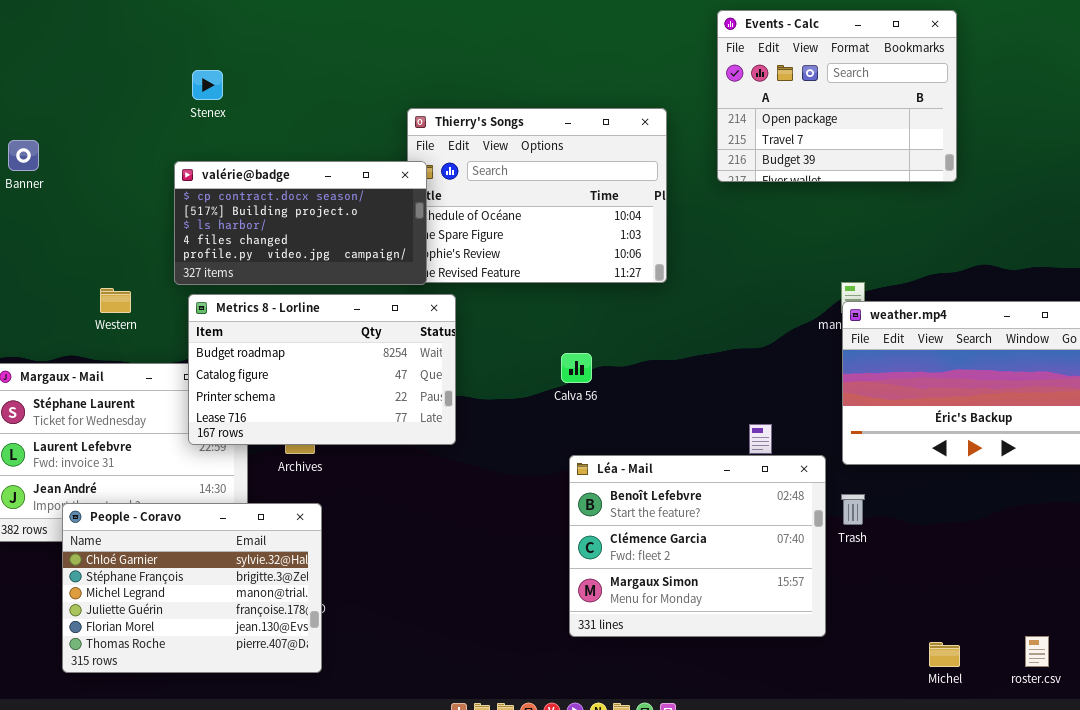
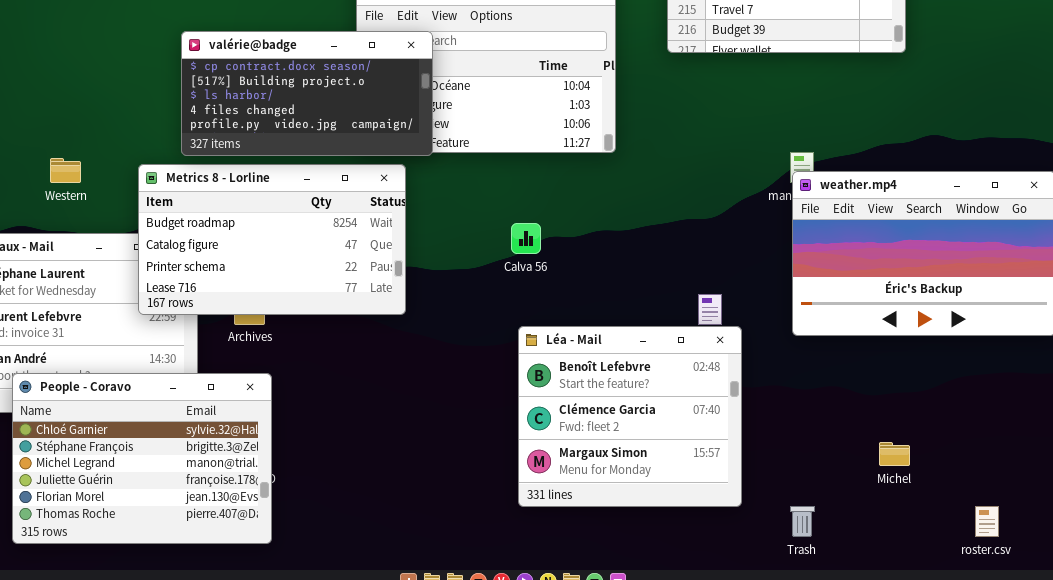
valérie@badge: [174,161,427,285] -> [181,31,433,156], moved
Léa - Mail: [569,455,826,637] -> [518,326,742,507], resized
Trash: [841,494,865,525] -> [790,506,815,537], moved
Michel: [929,642,960,667] -> [879,442,910,466], moved

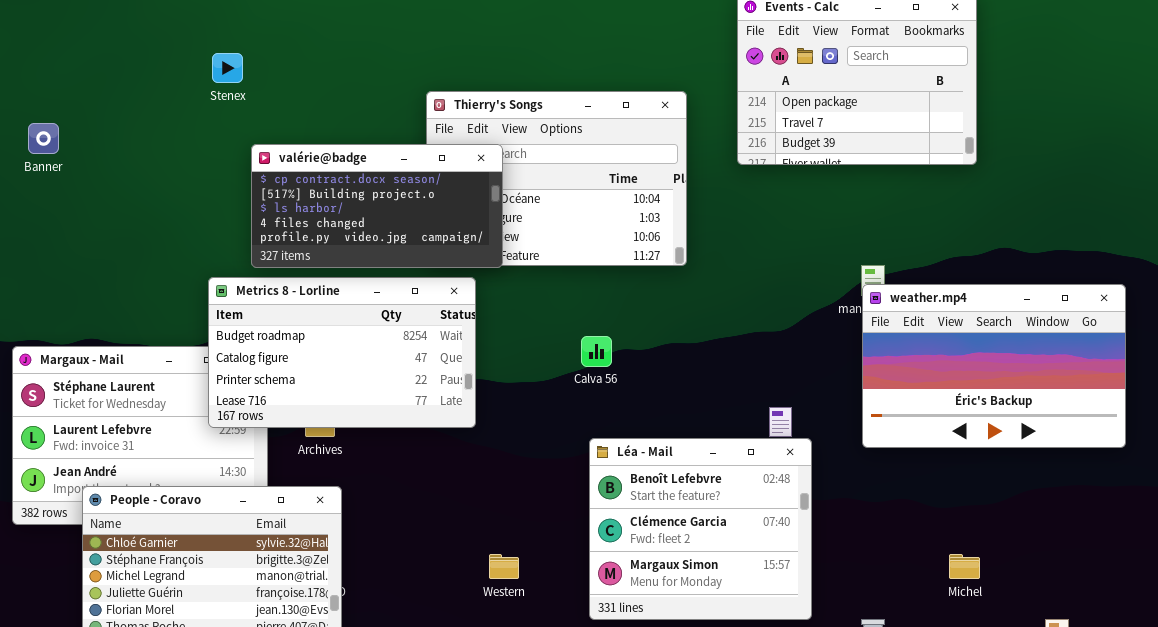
Western: [50,158,81,183] -> [489,554,519,579], moved

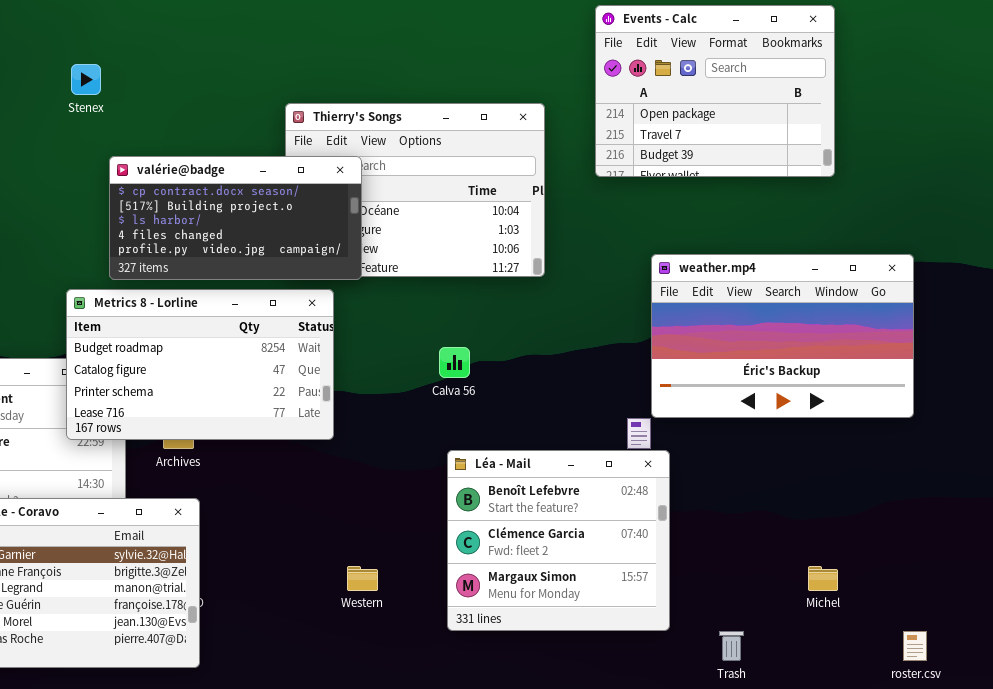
weather.mp4: [862,284,1126,448] -> [651,254,914,418], moved

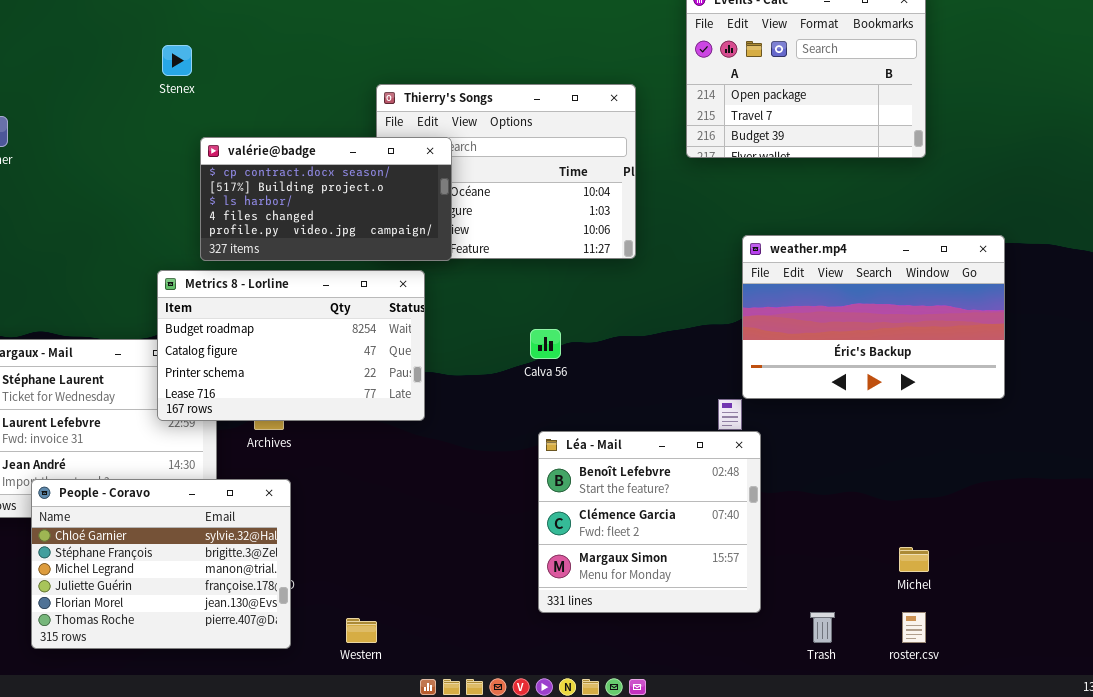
Western: [347,566,378,591] -> [346,618,377,643], moved
roster.csv: [903,631,927,661] -> [902,612,926,643], moved

